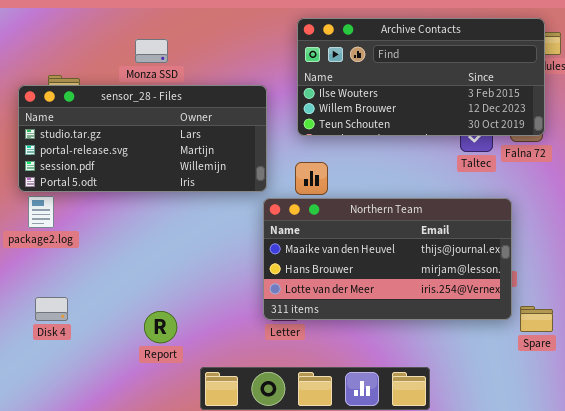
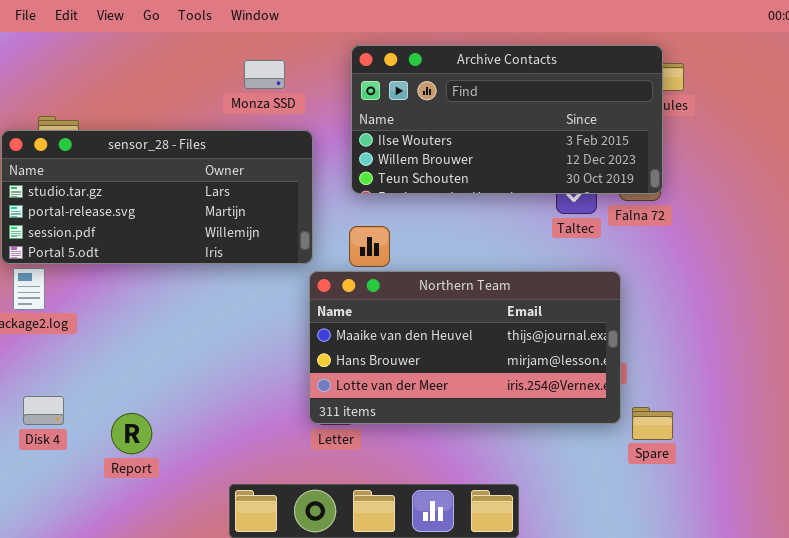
Monza SSD: [135,39,168,63] -> [244,60,285,89], moved
Report: [144,311,177,343] -> [111,413,152,454], moved

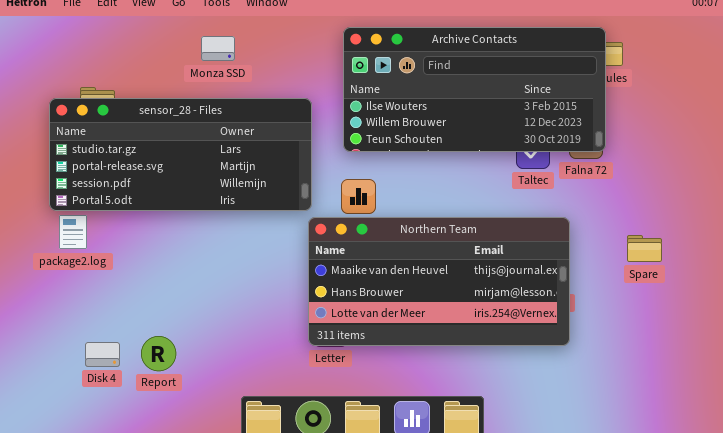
Monza SSD: [244,60,285,89] -> [201,36,235,61], moved
Disk 4: [23,396,64,425] -> [85,342,120,367], moved
Spare: [632,407,673,440] -> [627,235,662,262], moved

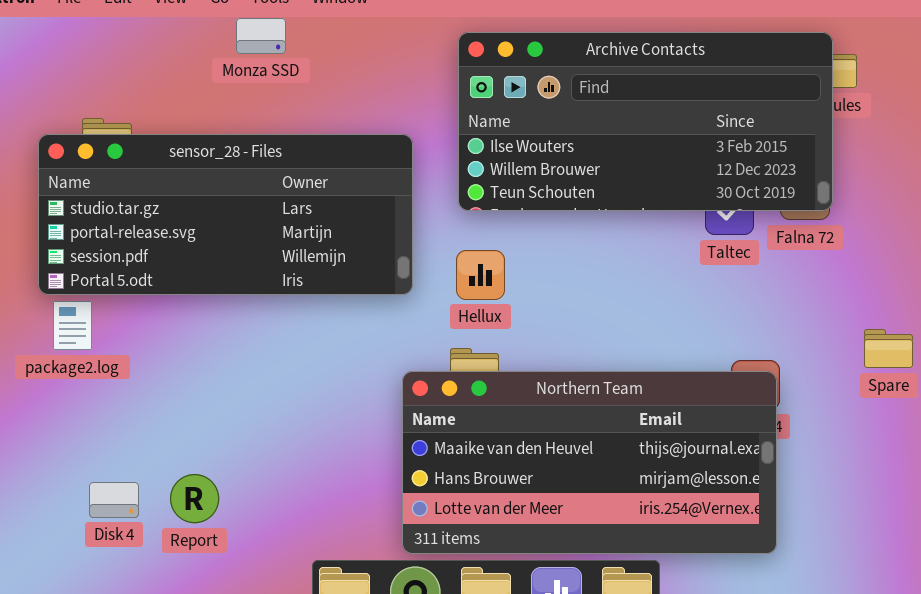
Monza SSD: [201,36,235,61] -> [236,18,286,54], moved
Northern Team: [308,217,570,346] -> [402,371,777,554], moved

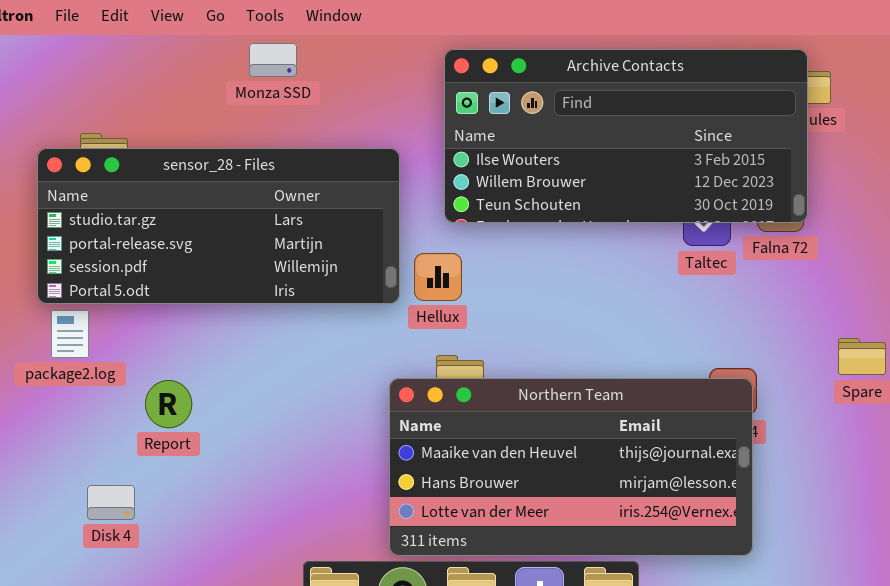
Monza SSD: [236,18,286,54] -> [249,43,297,77], moved
Hellux: [456,250,505,300] -> [414,253,462,301], moved
Report: [170,474,219,523] -> [145,380,192,428], moved

